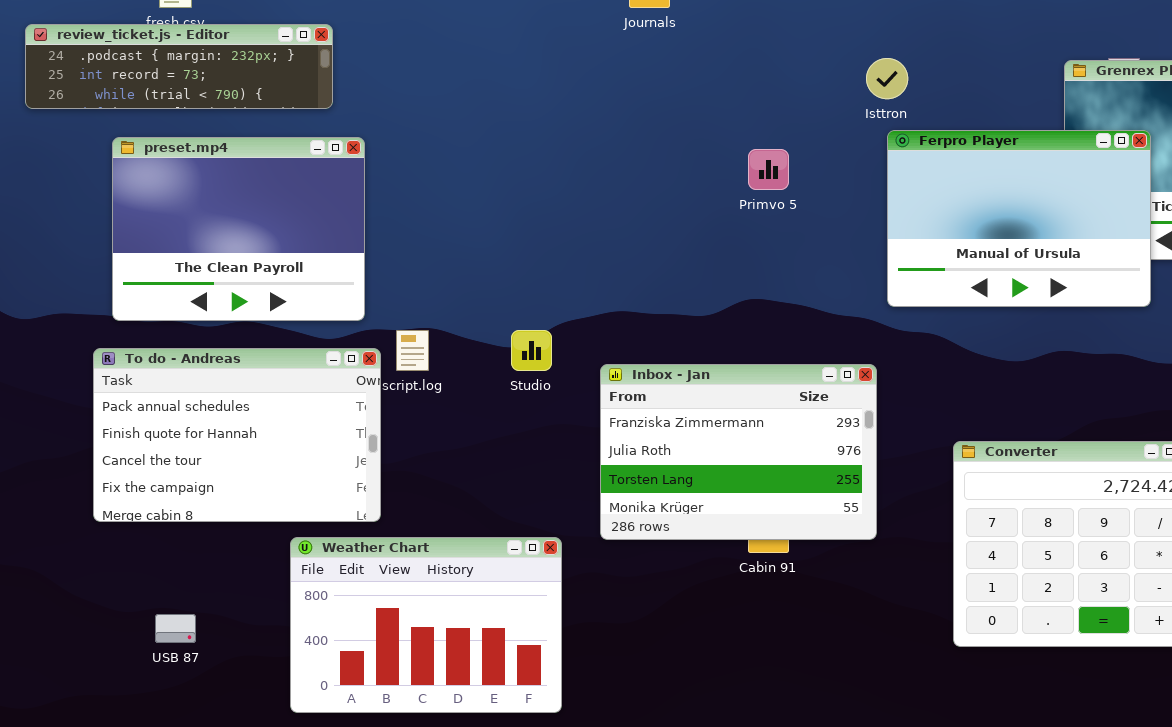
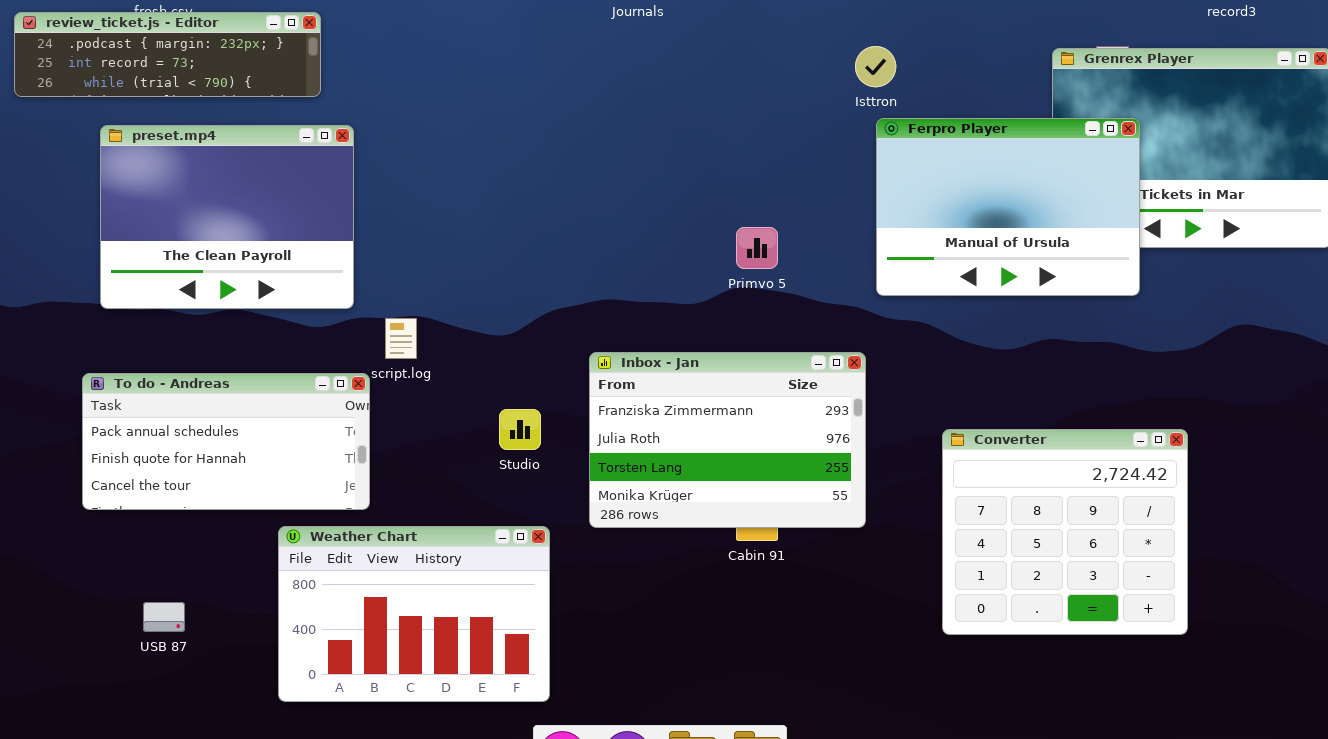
Primvo 5: [748,149,789,190] -> [736,227,778,269], moved
Studio: [511,330,552,371] -> [499,409,541,450], moved
To do - Andreas: [93,348,381,522] -> [82,373,370,510], resized

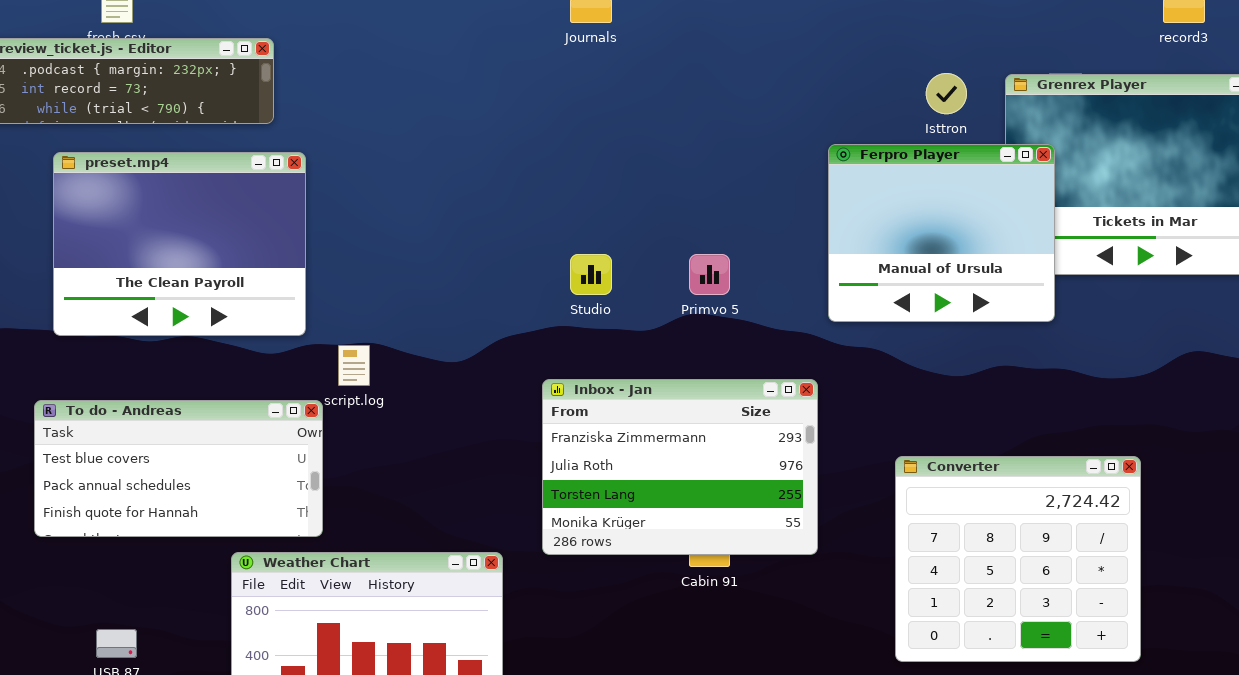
Isttron: [855,46,896,87] -> [926,73,967,114], moved
Ferpro Player: [876,118,1140,296] -> [828,144,1055,322], resized
To do - Andreas: [82,373,370,510] -> [34,400,323,537], scrolled up 1 row
Studio: [499,409,541,450] -> [570,254,612,295], moved

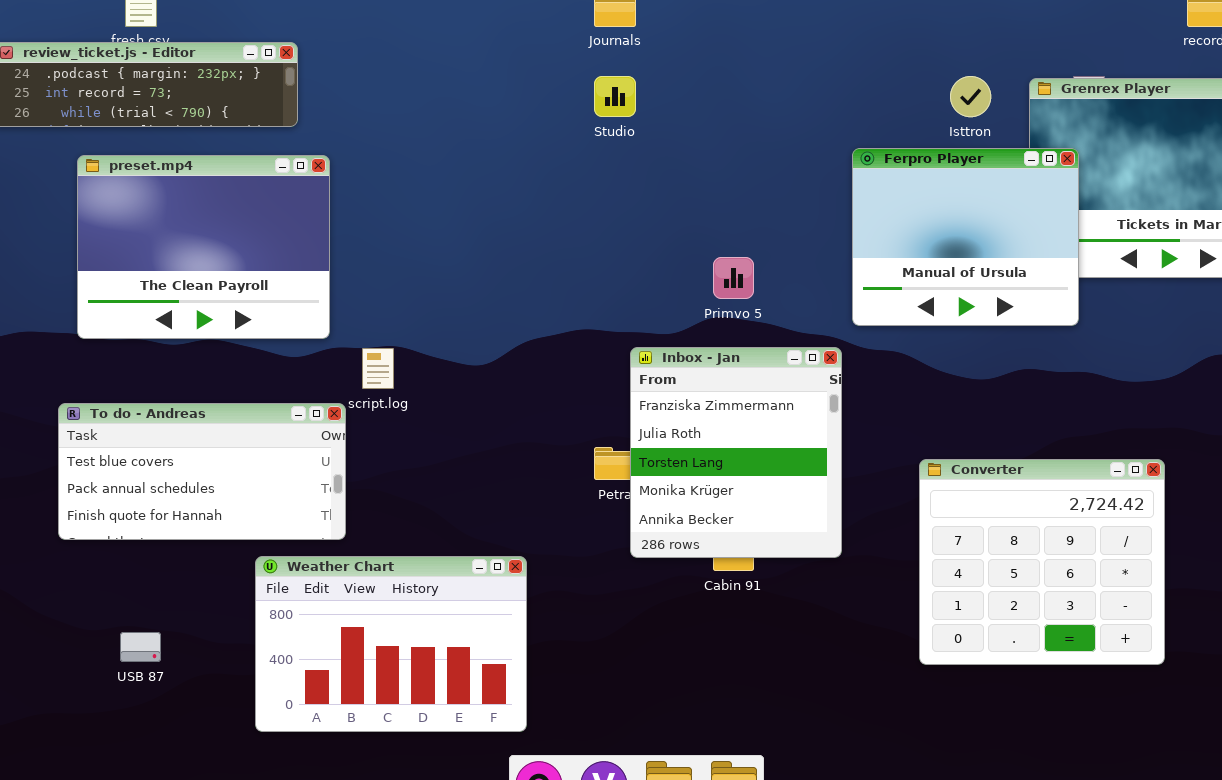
Studio: [570,254,612,295] -> [594,76,636,117], moved
Inbox - Jan: [542,379,818,555] -> [630,347,842,558], resized

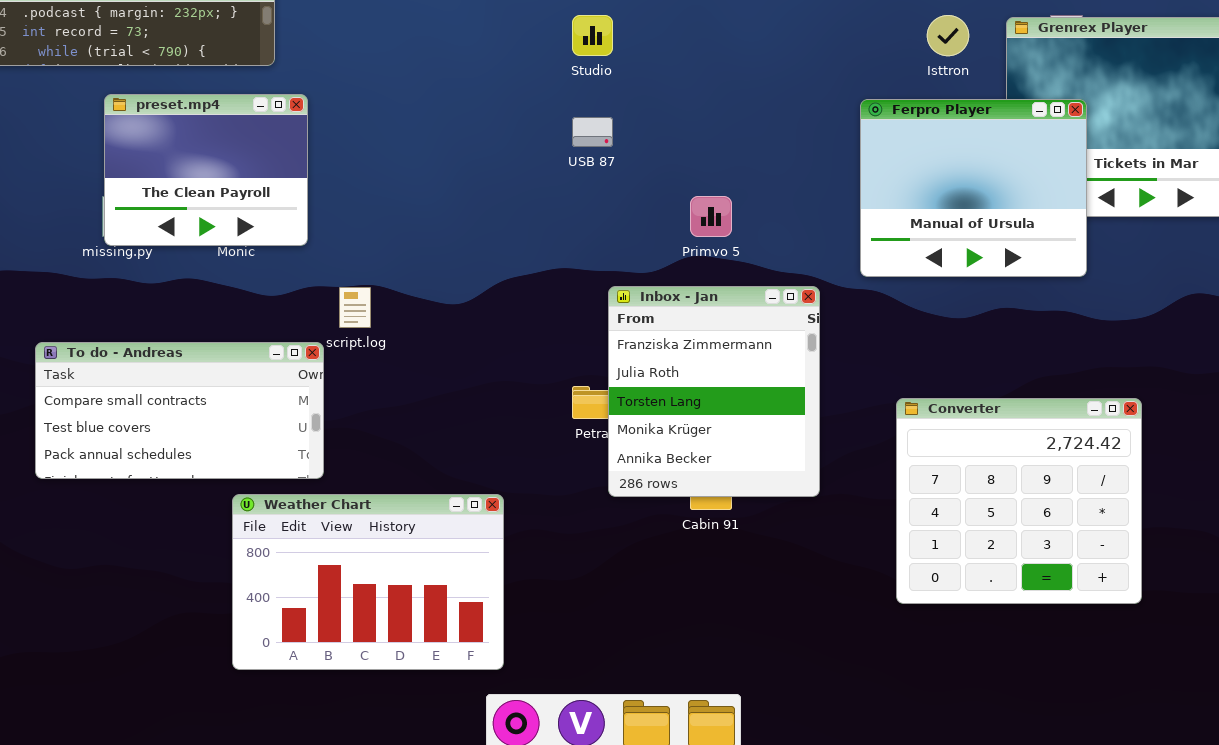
Ferpro Player: [852,148,1079,326] -> [860,99,1087,277], moved
preset.mp4: [77,155,330,339] -> [104,94,308,246], resized
To do - Andreas: [58,403,346,540] -> [35,342,324,479], scrolled up 1 row
USB 87: [120,632,161,662] -> [572,117,613,147], moved

